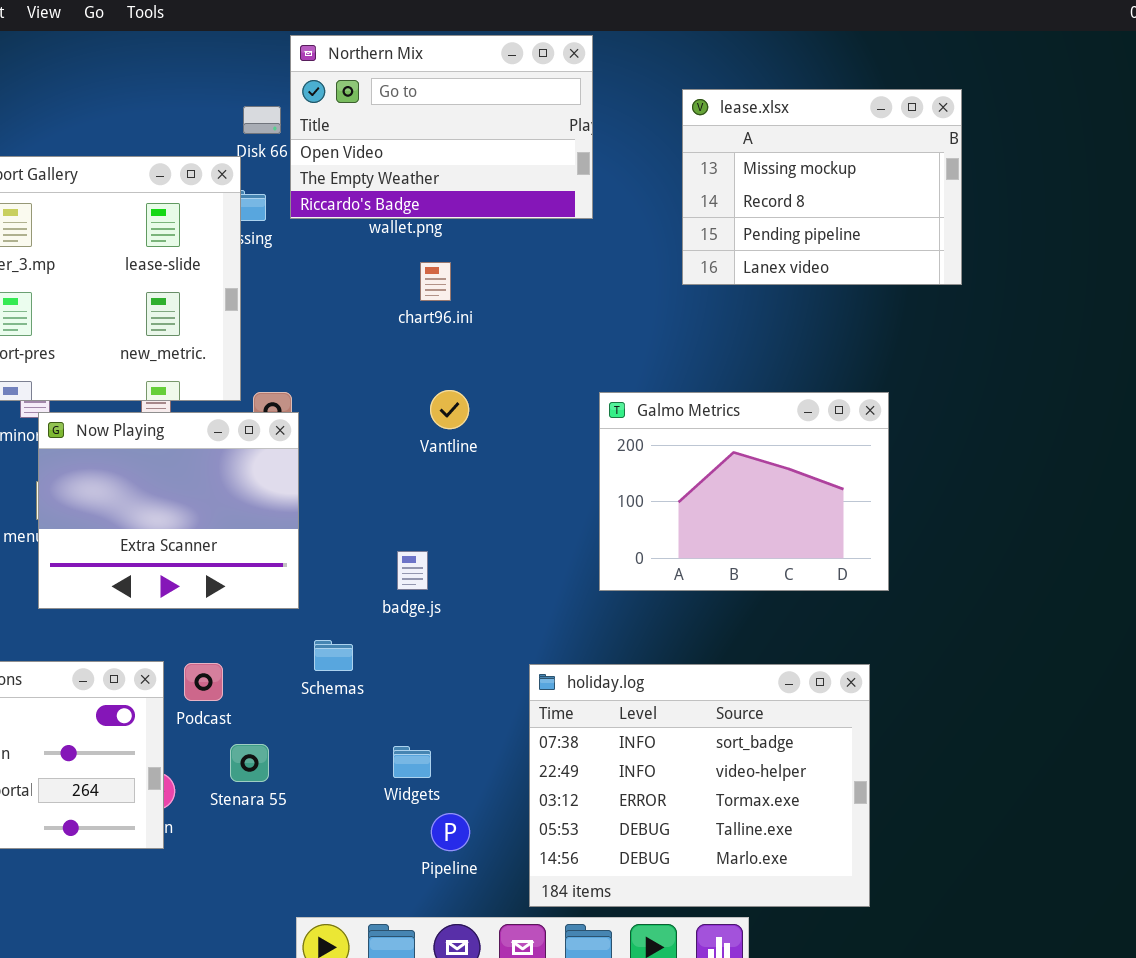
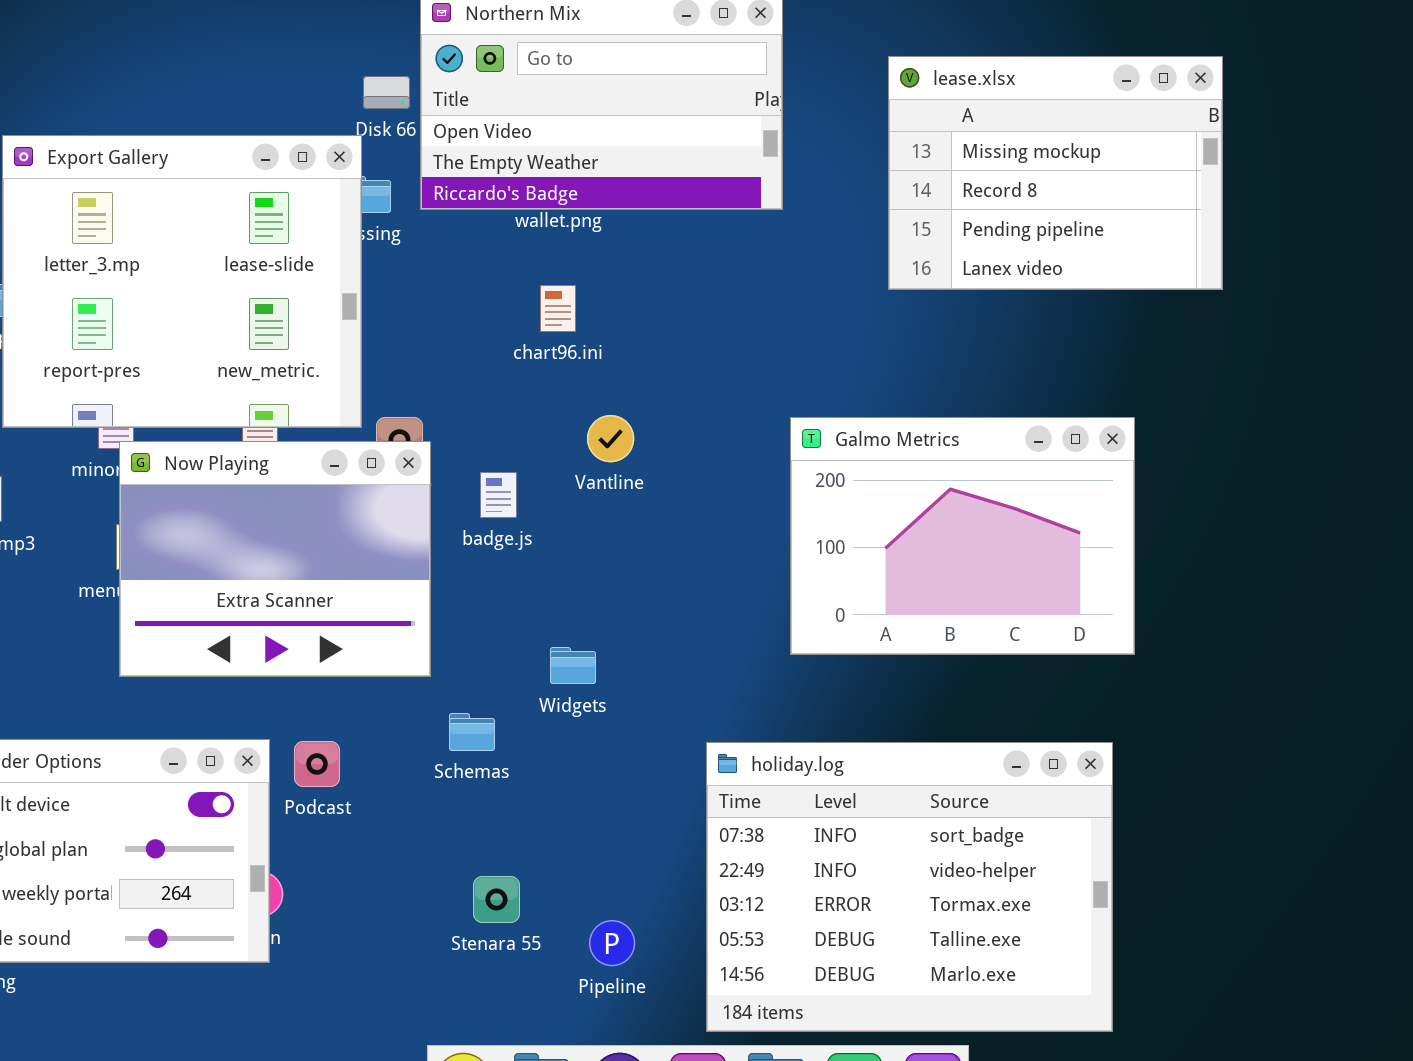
chart96.ini: [420,262,451,301] -> [540,285,576,332], moved
badge.js: [397,551,428,590] -> [480,472,517,518], moved
Stenara 55: [230,744,269,782] -> [473,876,520,923], moved
Widgets: [393,746,431,778] -> [550,647,596,684], moved

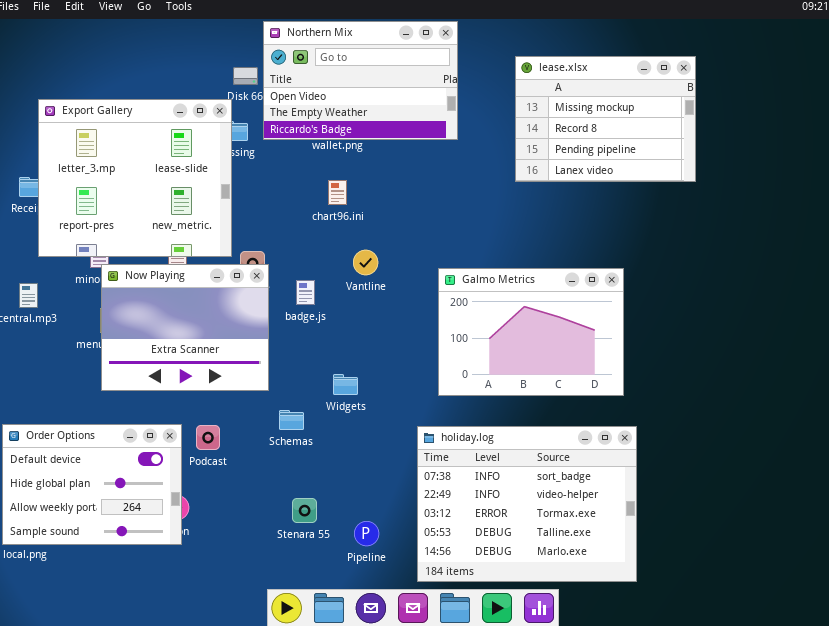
Galmo Metrics: [790,417,1135,655] -> [438,268,624,396], moved

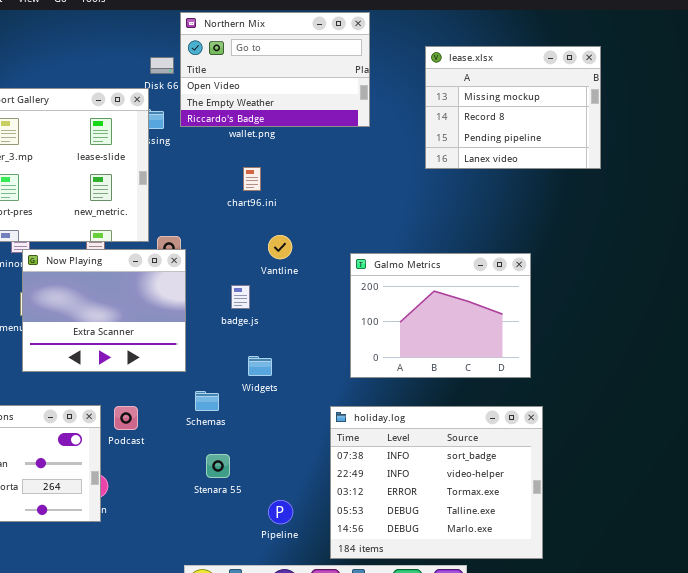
badge.js: [296,280,315,305] -> [231,285,250,309], moved
Stenara 55: [292,498,317,523] -> [206,454,230,478], moved

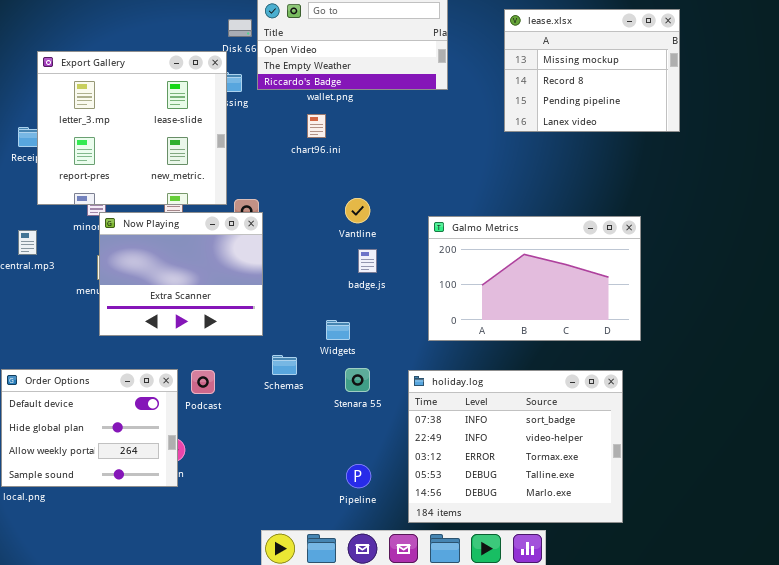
chart96.ini: [243,167,261,191] -> [307,114,326,138], moved
Galmo Metrics: [350,253,531,378] -> [428,216,641,341], resized
badge.js: [231,285,250,309] -> [358,249,377,273], moved
Stenara 55: [206,454,230,478] -> [345,368,370,392], moved

